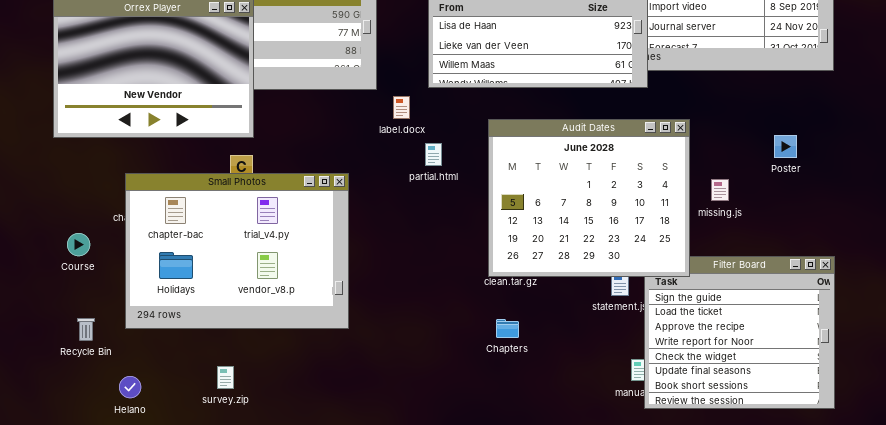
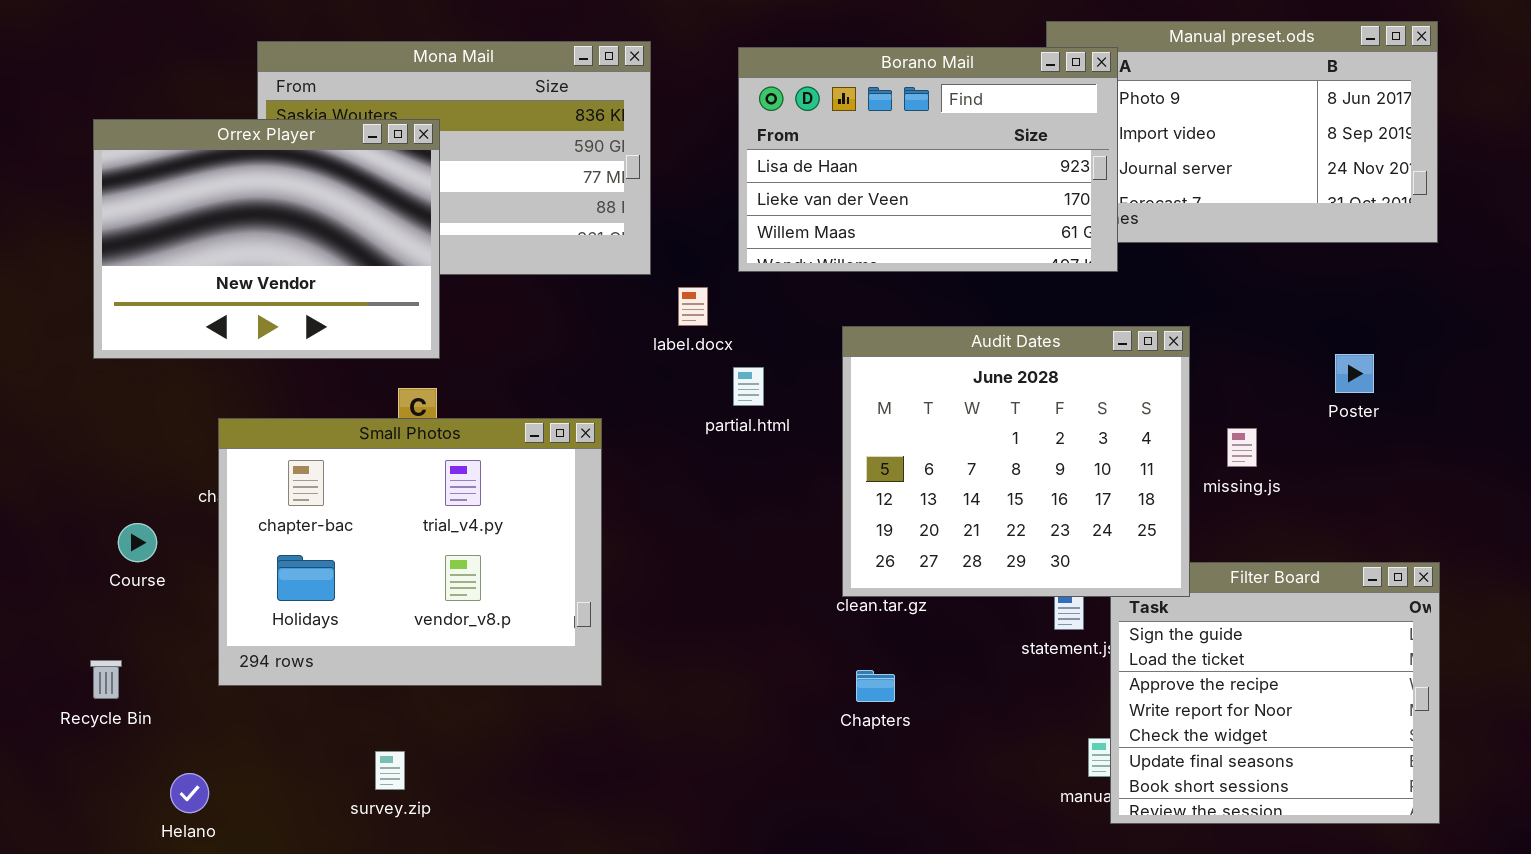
Recycle Bin: [77,318,95,341] -> [90,660,122,699], moved
Helano: [119,376,141,398] -> [170,773,209,813], moved

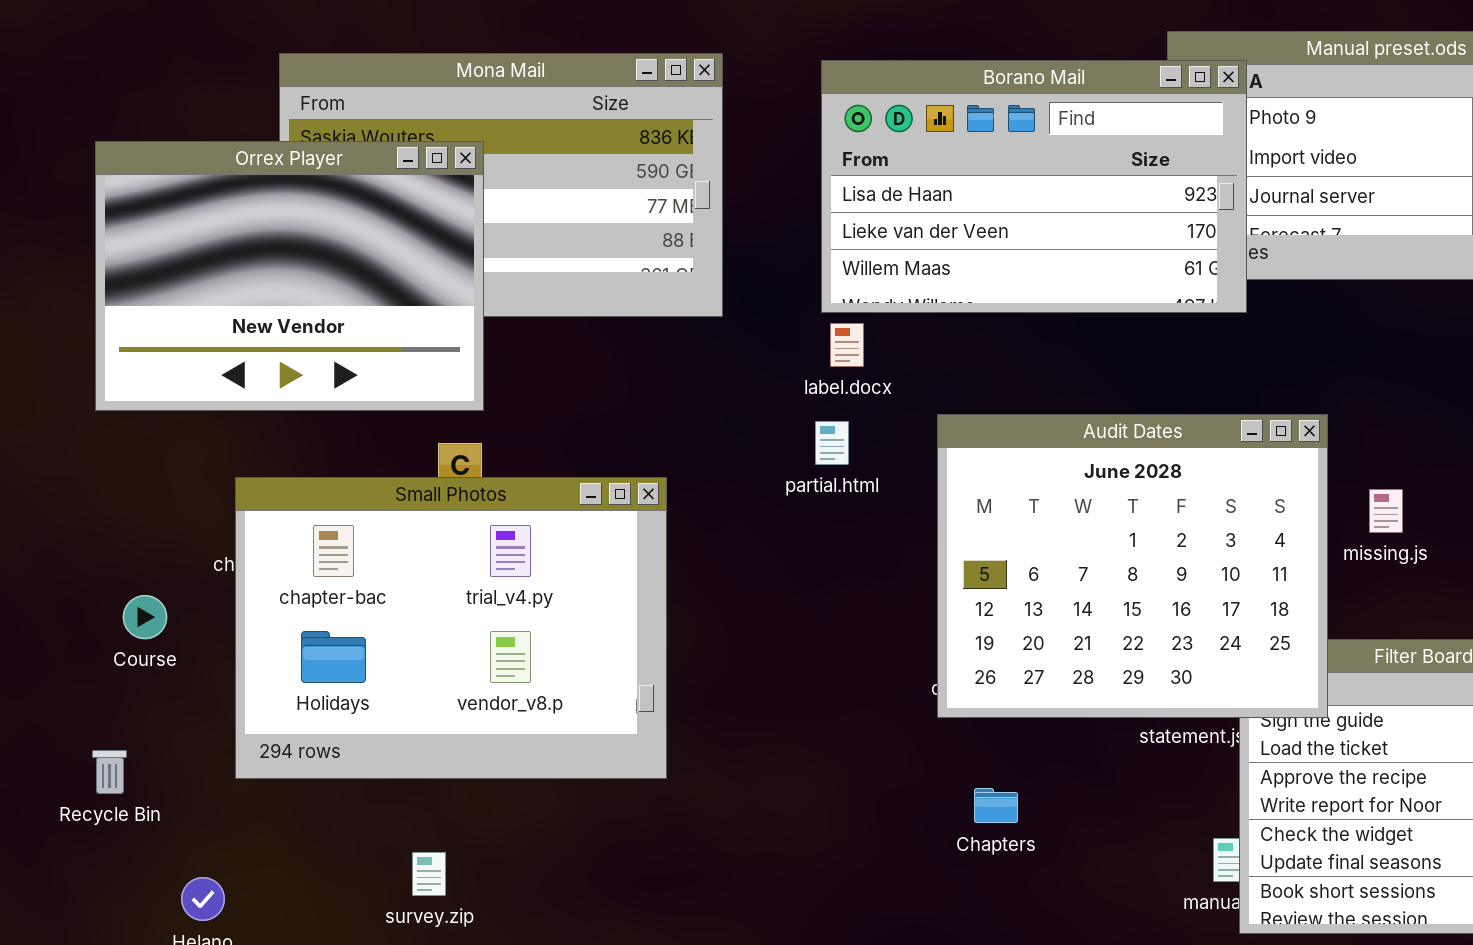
label.docx: [678,287,708,326] -> [830,323,864,367], moved
Audit Dates: [842,326,1190,597] -> [937,414,1328,718], moved
Chapters: [856,670,895,702] -> [974,788,1018,823], moved

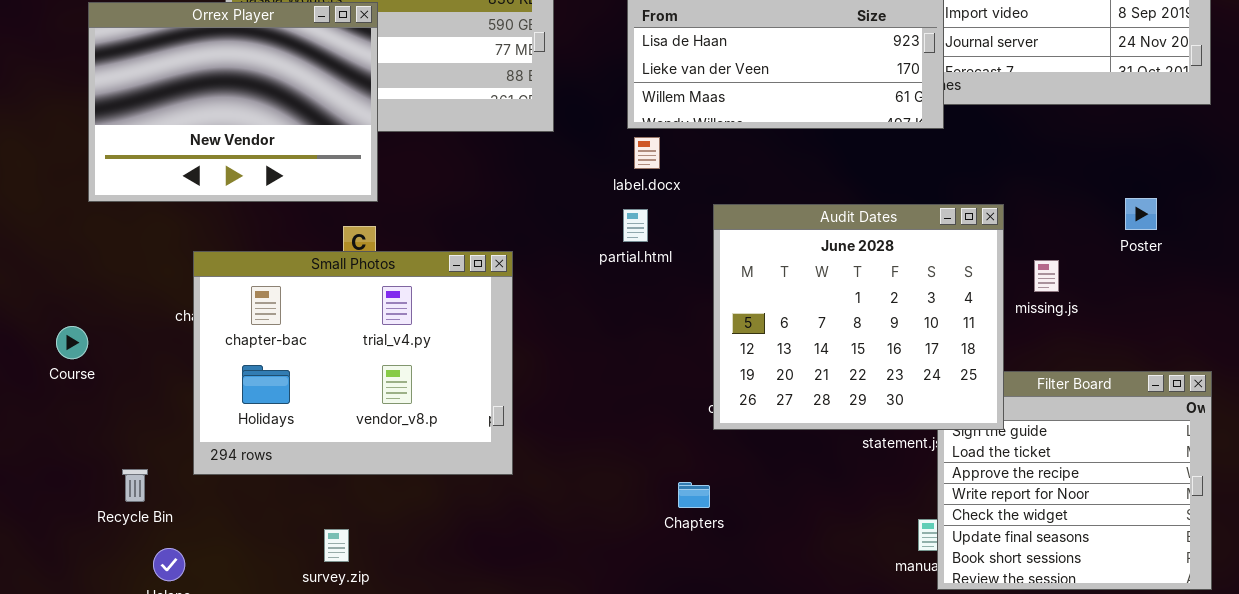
Course: [123,595,167,639] -> [56,326,88,359], moved
Recycle Bin: [92,750,127,794] -> [122,469,148,502], moved
Chapters: [974,788,1018,823] -> [678,482,710,508], moved

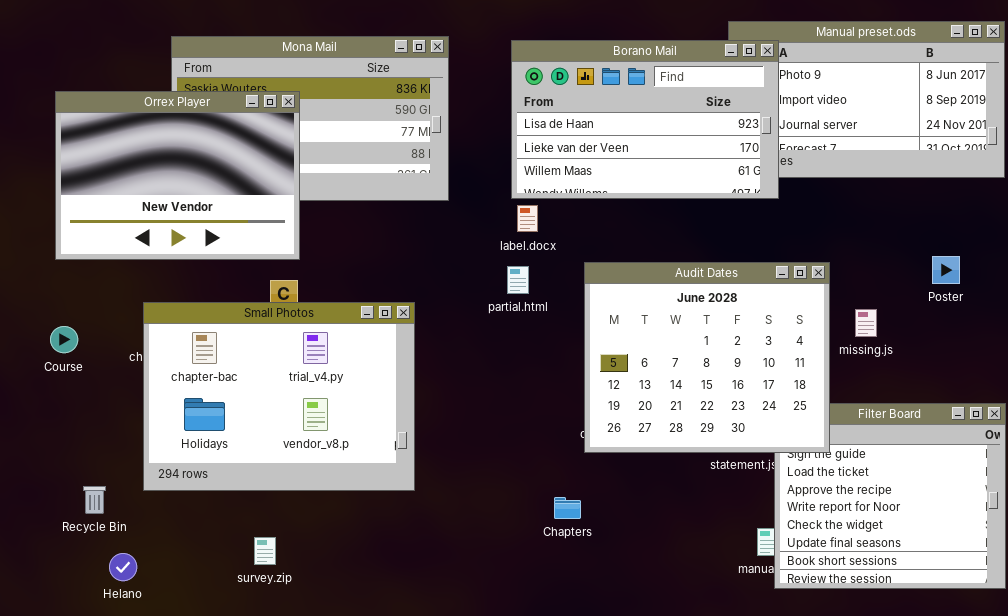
Course: [56,326,88,359] -> [50,326,78,353], moved

